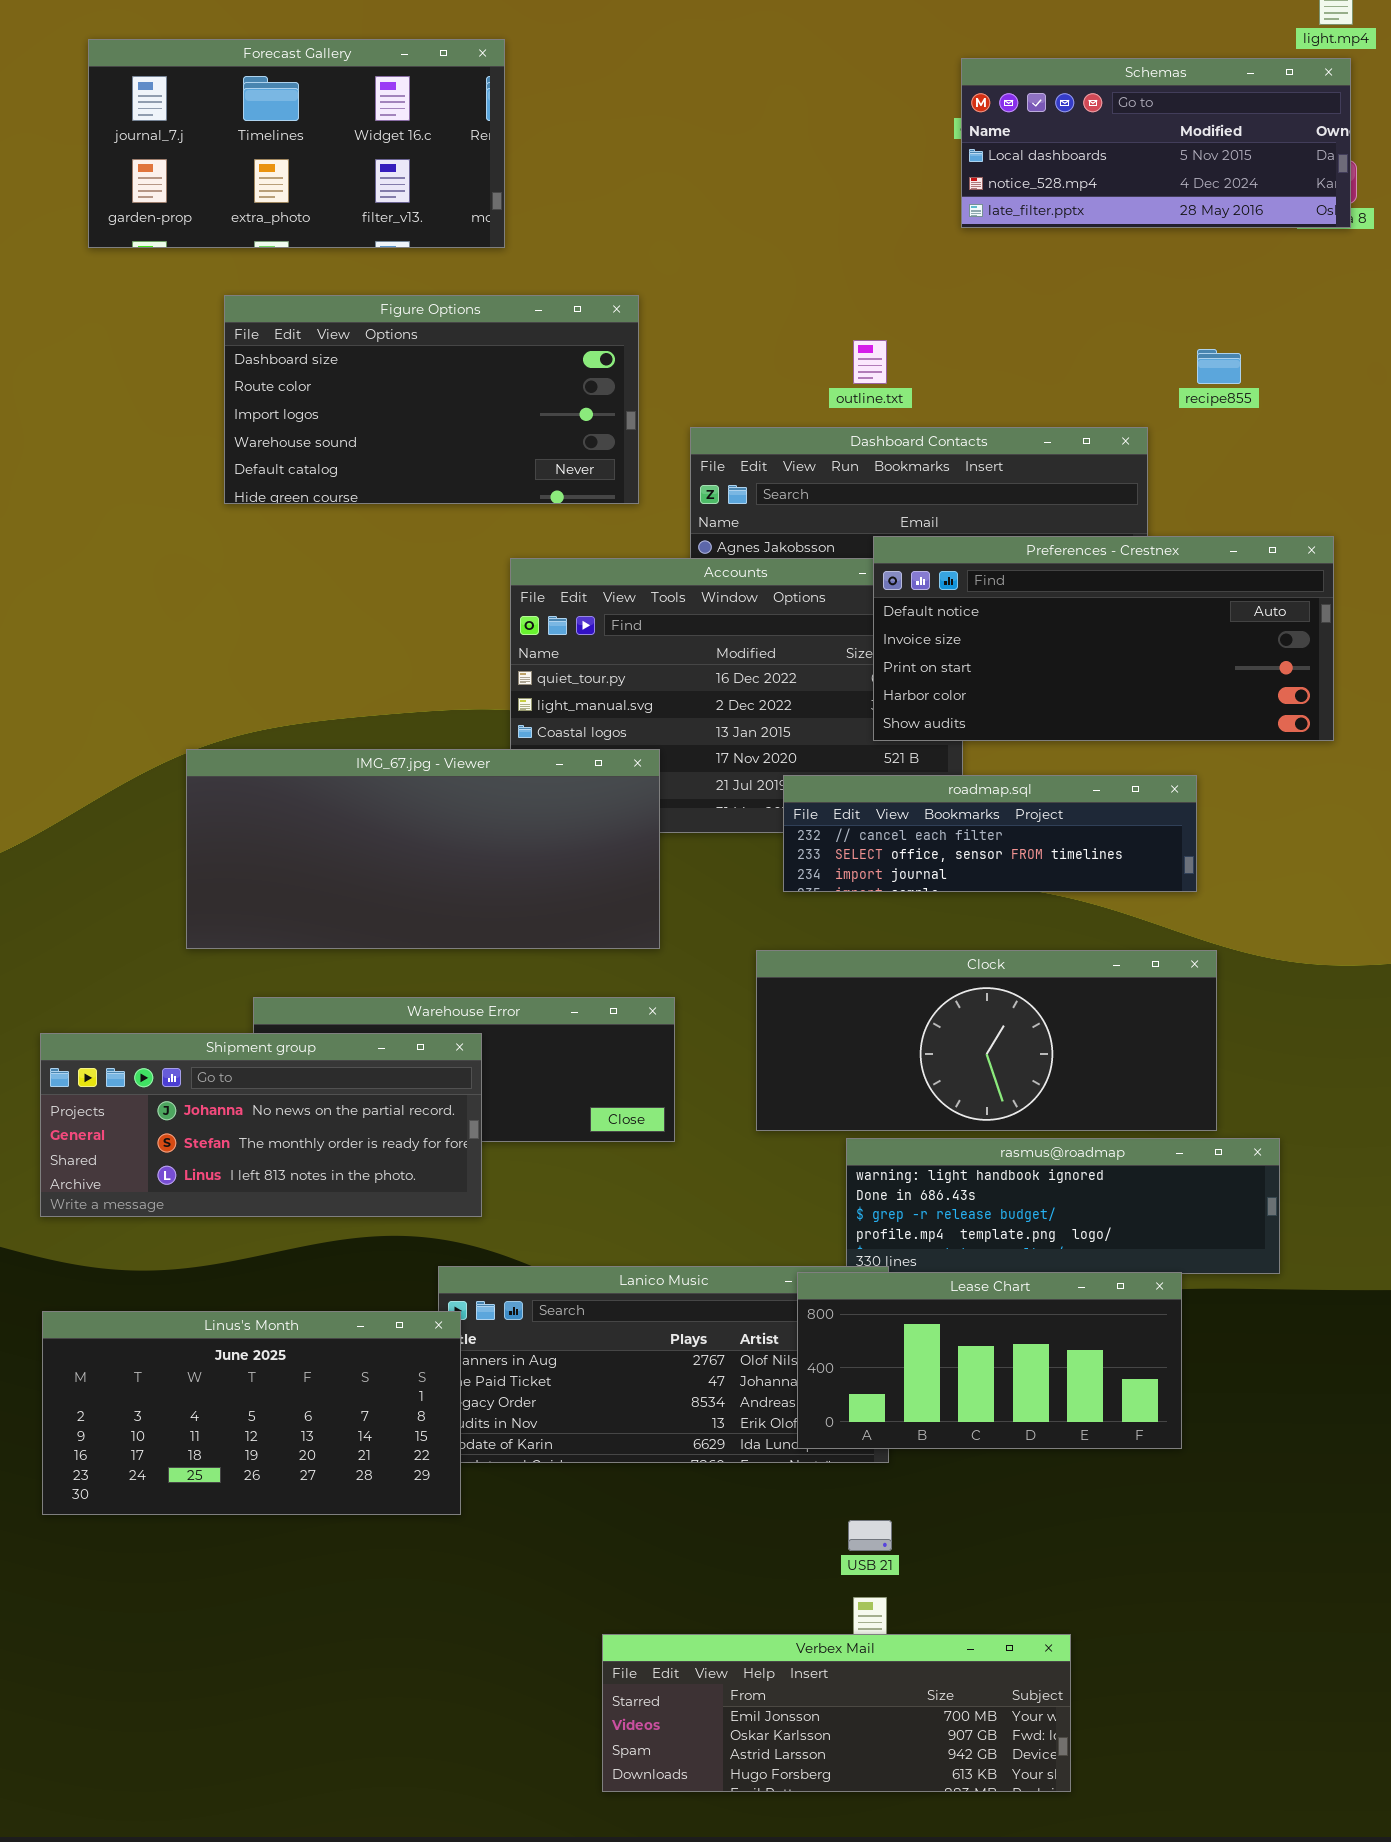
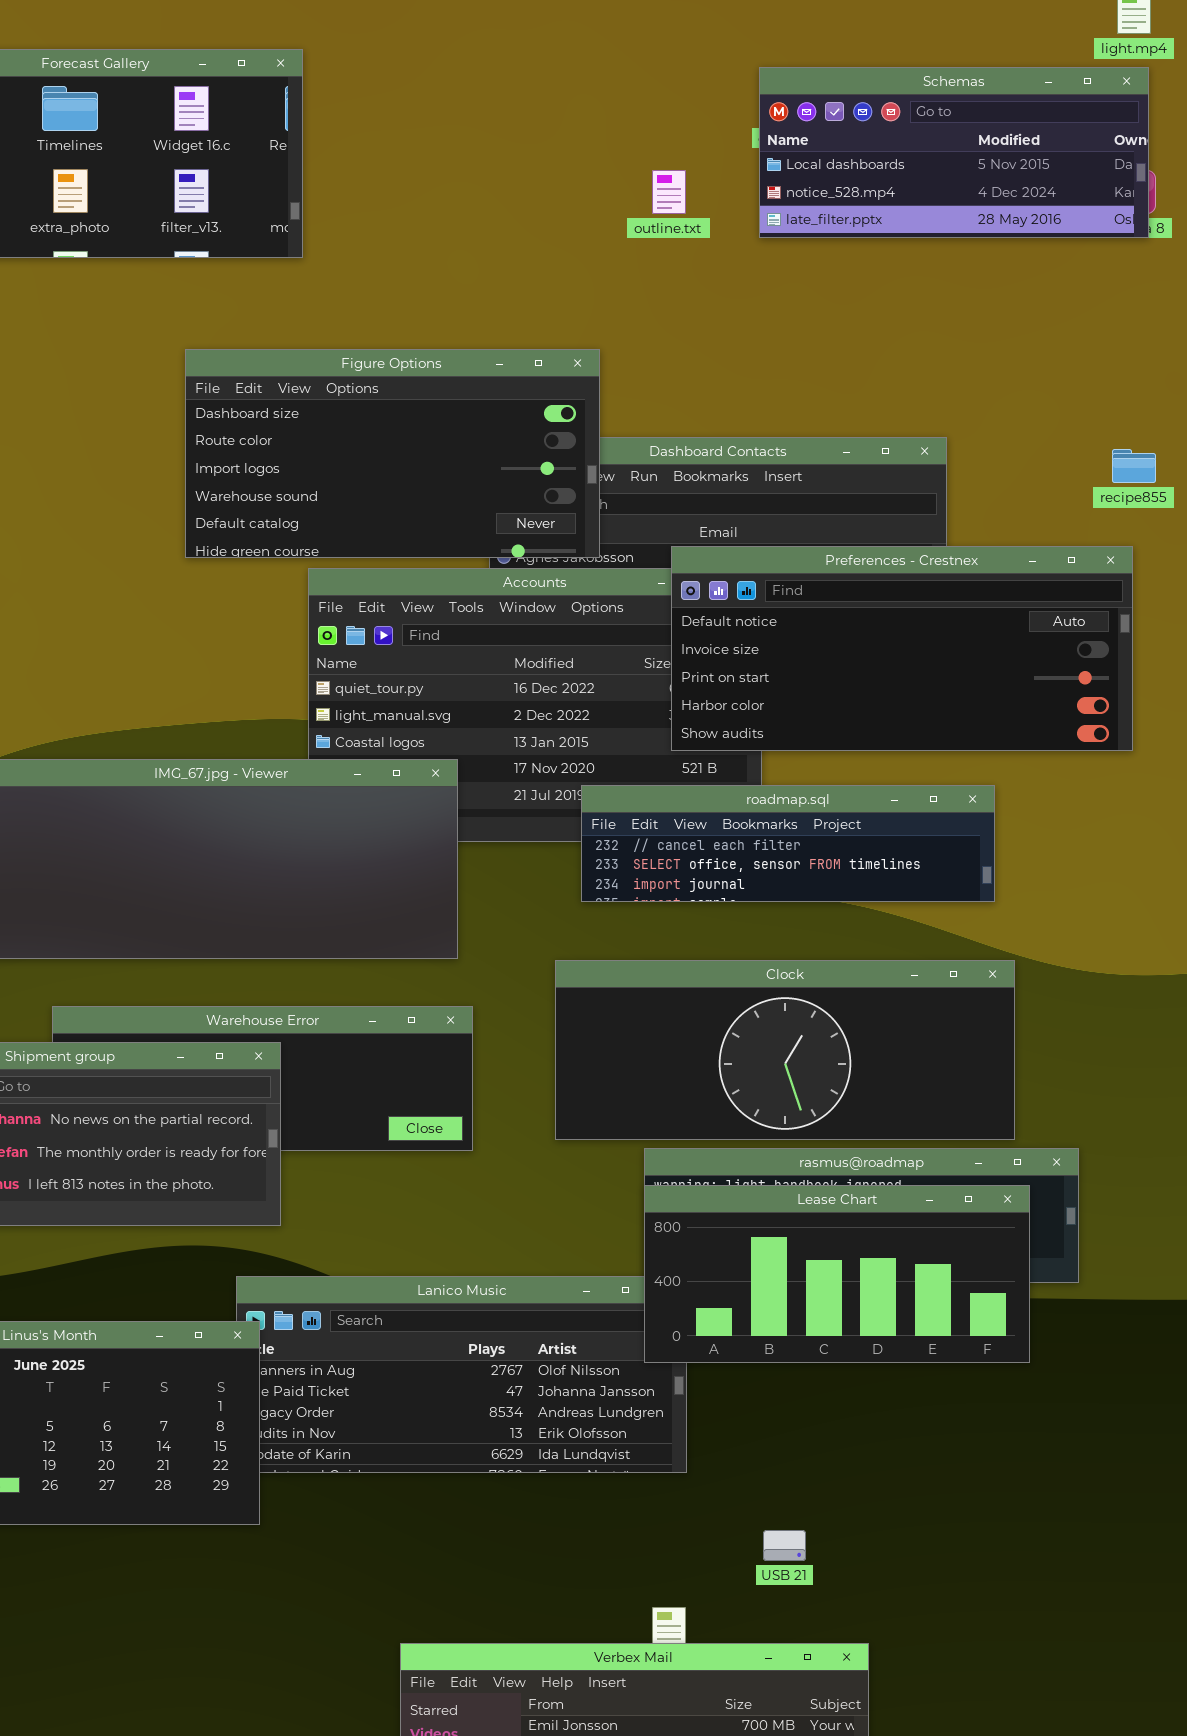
Figure Options: [224,295,639,504] -> [185,349,600,558], moved
outline.txt: [853,340,887,384] -> [652,170,686,214], moved
recipe855: [1197,349,1241,384] -> [1112,449,1156,483], moved
Lease Chart: [797,1272,1182,1449] -> [644,1185,1030,1363], moved
USB 21: [848,1520,892,1551] -> [763,1530,806,1561], moved

